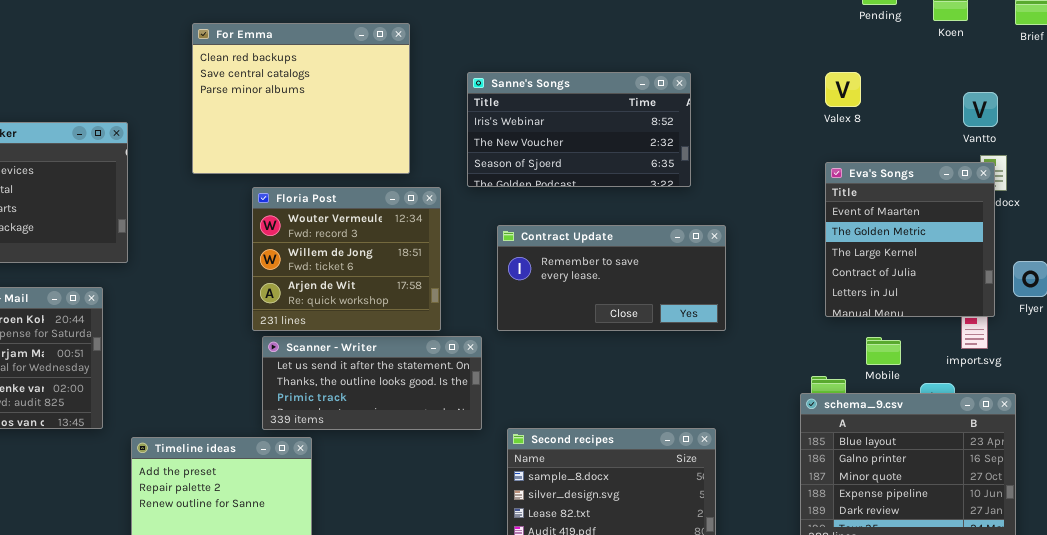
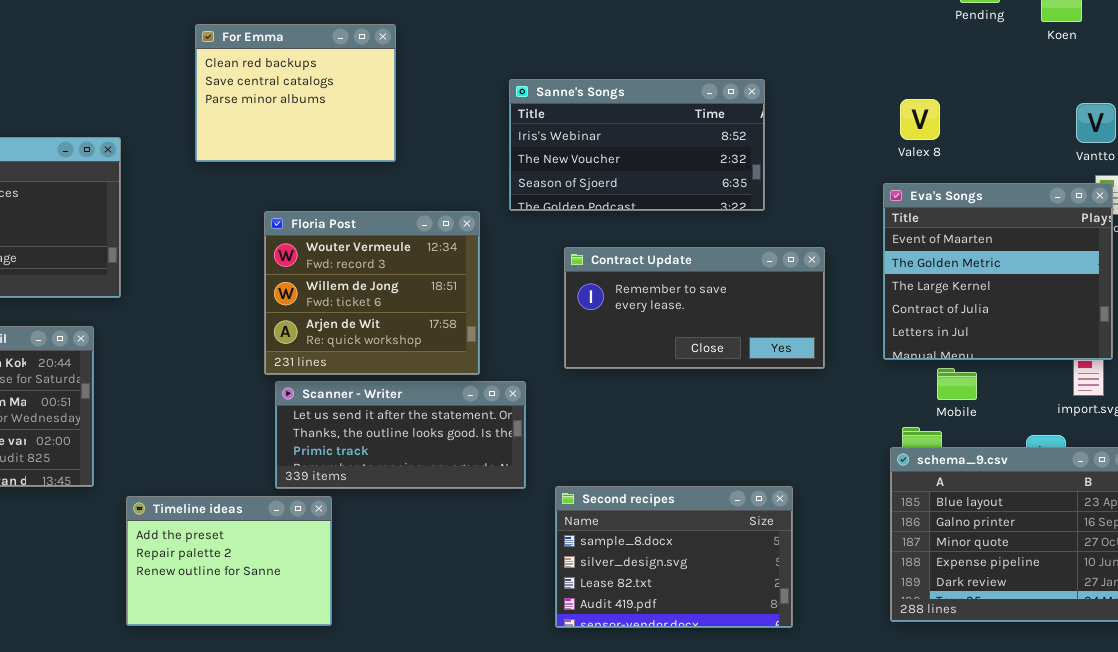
For Emma: [192,23,410,174] -> [195,24,396,162], resized
Valex 8: [825,72,861,107] -> [900,99,940,140], moved
Eva's Songs: [825,162,995,317] -> [883,183,1113,360], resized
Contract Update: [497,225,726,331] -> [564,247,825,369], moved
Mobile: [866,337,901,365] -> [937,368,977,400], moved

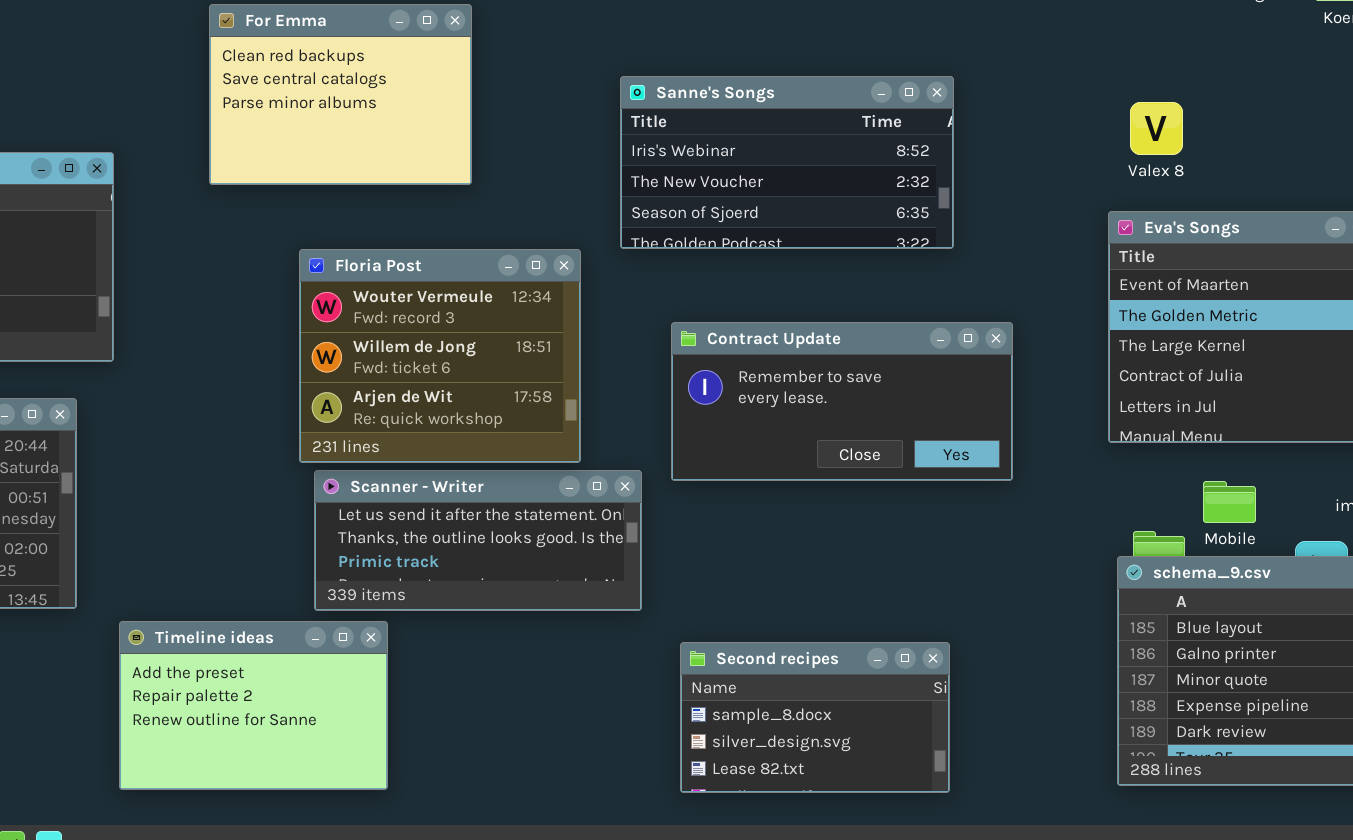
Contract Update: [564,247,825,369] -> [671,322,1013,481], moved
Mobile: [937,368,977,400] -> [1203,481,1256,523], moved
Second recipes: [555,486,793,628] -> [680,642,950,793], resized

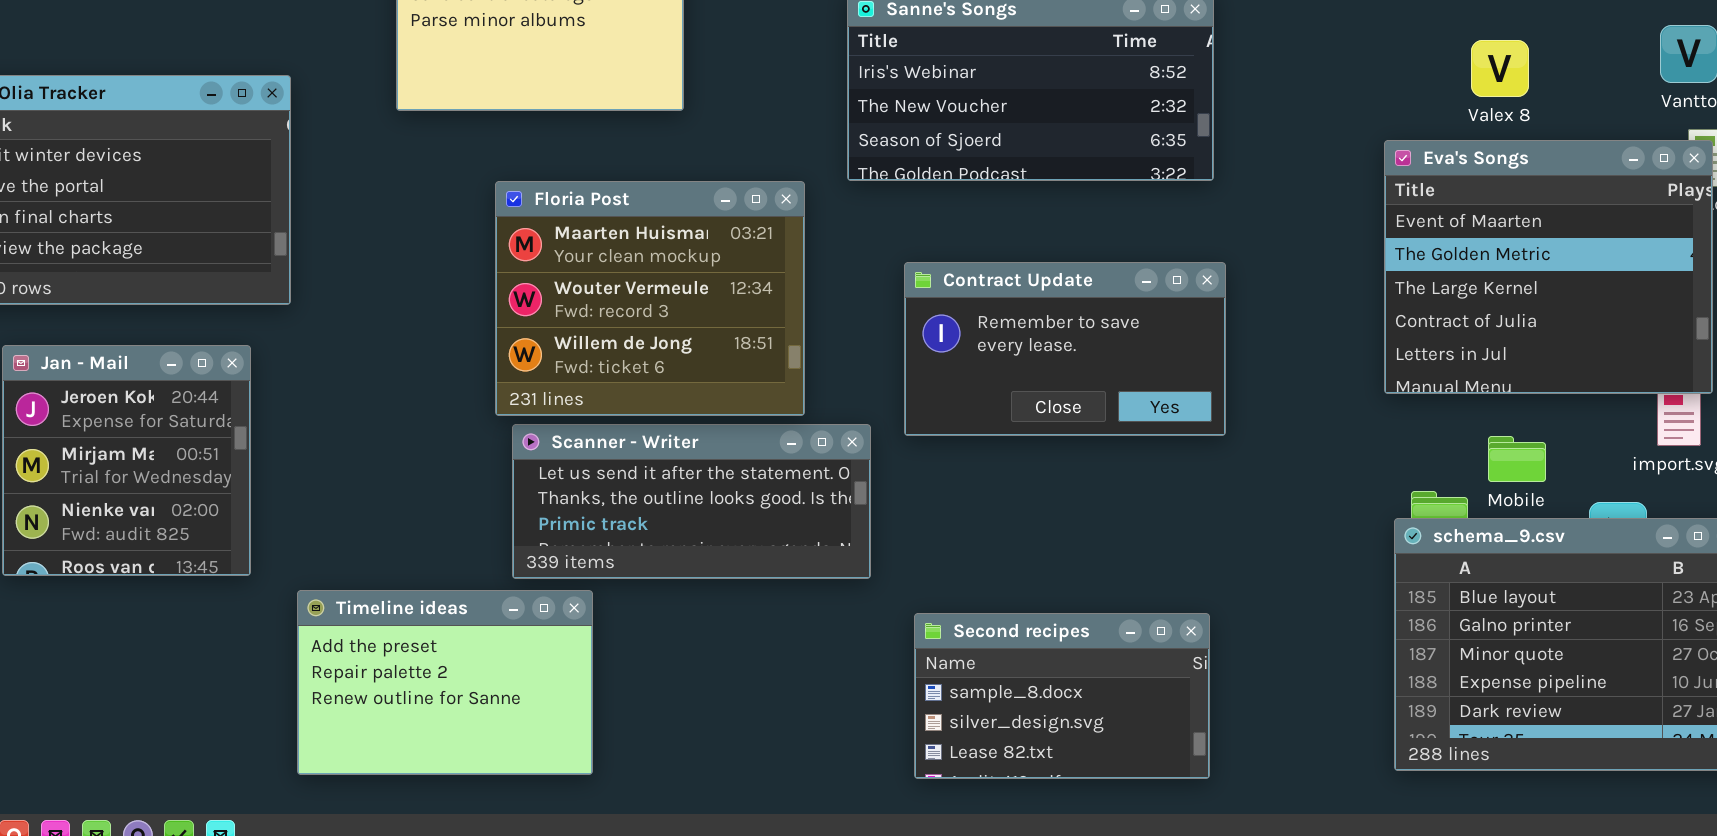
Valex 8: [1130,102,1183,155] -> [1471,40,1529,97], moved
Floria Post: [299,249,581,463] -> [495,181,805,416], scrolled up 1 row
Contract Update: [671,322,1013,481] -> [904,262,1226,436], resized

